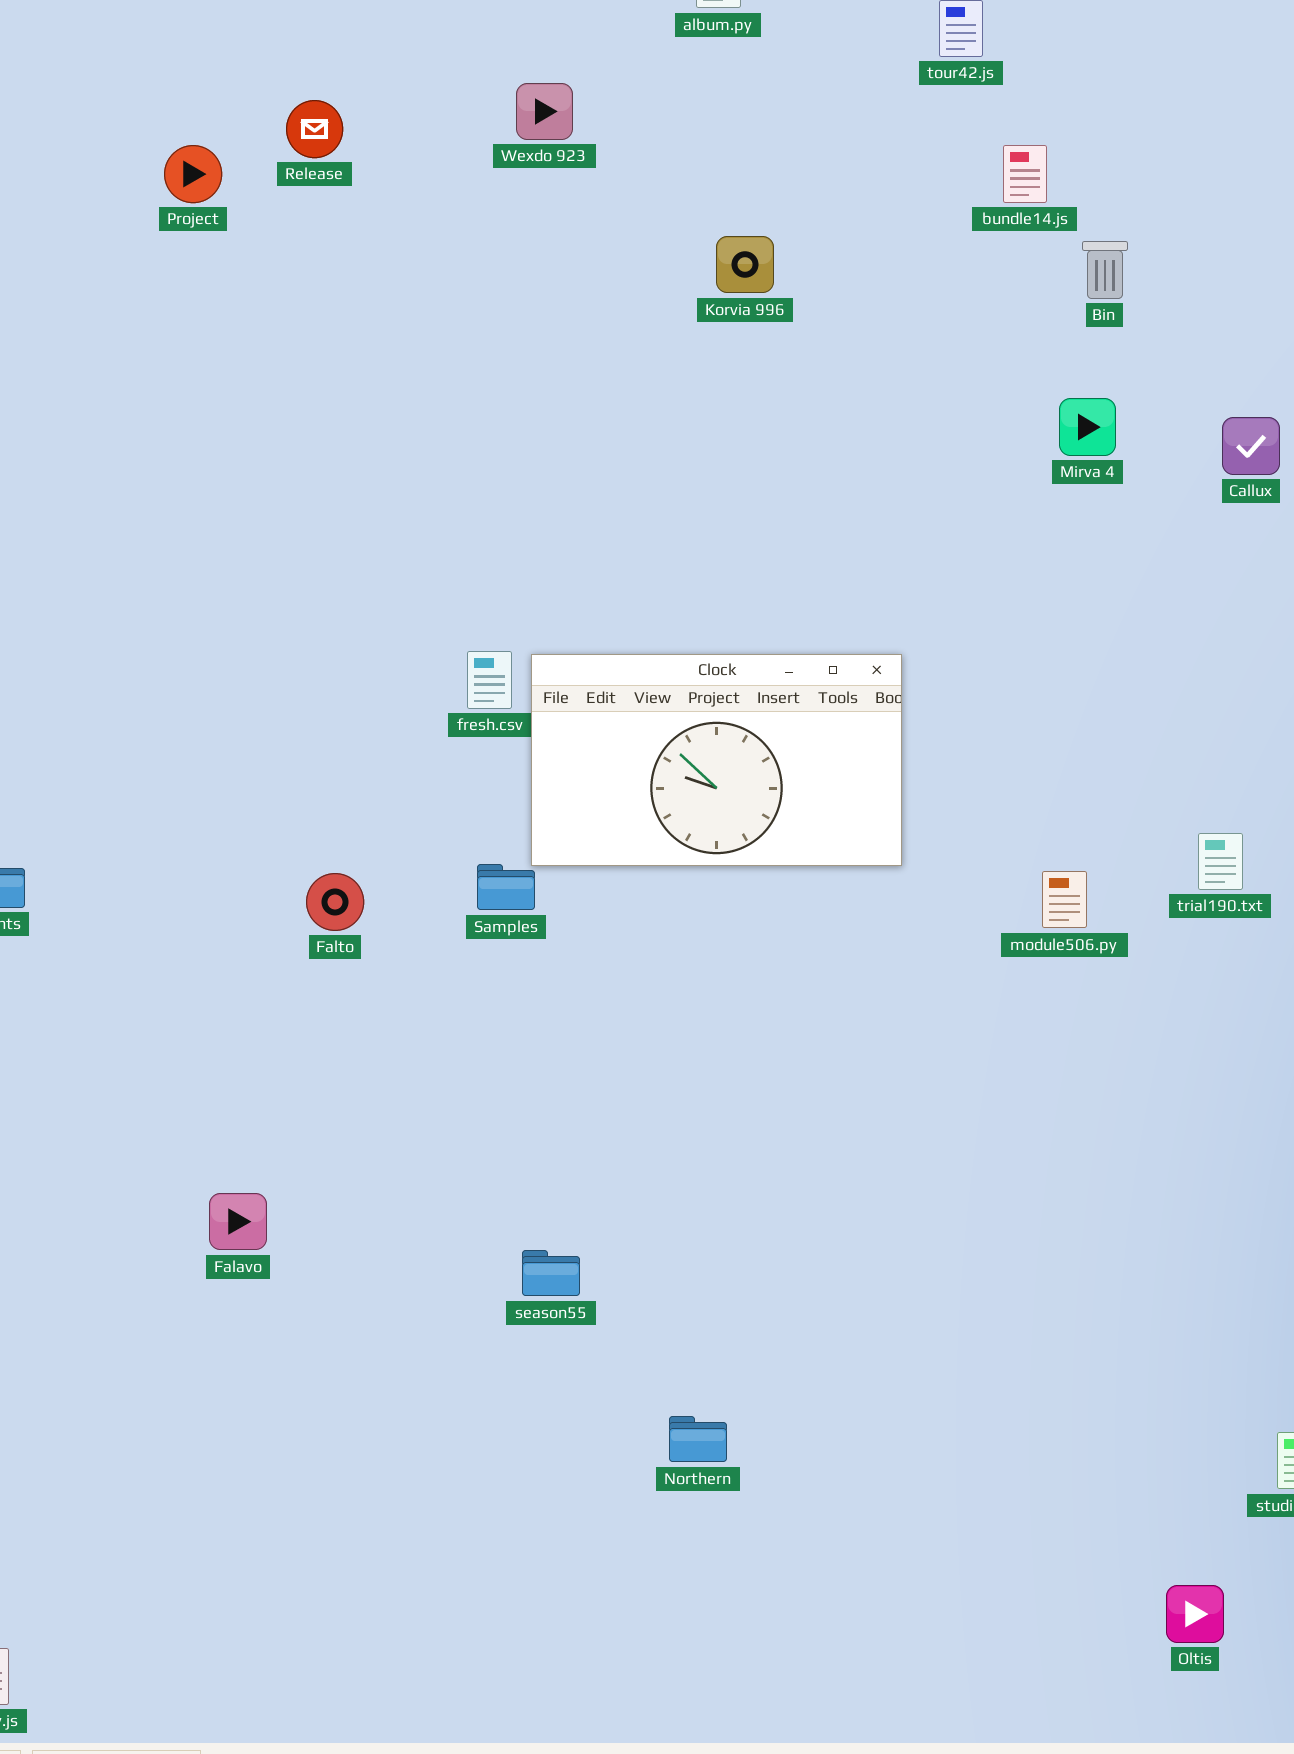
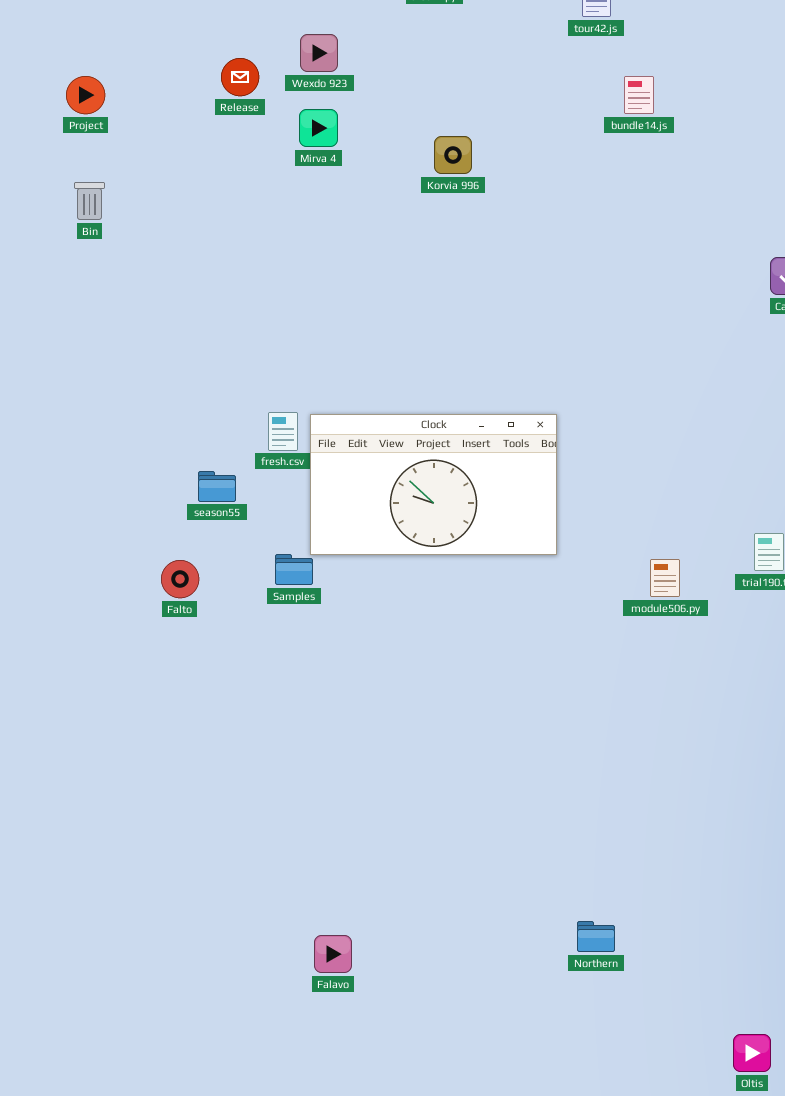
Release: [286,100,343,158] -> [221,58,259,96], moved
Bin: [1082,241,1128,299] -> [74,182,105,220], moved
Mirva 4: [1059,398,1116,456] -> [299,109,338,147], moved
Falavo: [209,1193,267,1250] -> [314,935,352,973], moved
season55: [522,1250,580,1296] -> [198,471,236,502], moved
Northern: [669,1416,727,1462] -> [577,921,615,952], moved

